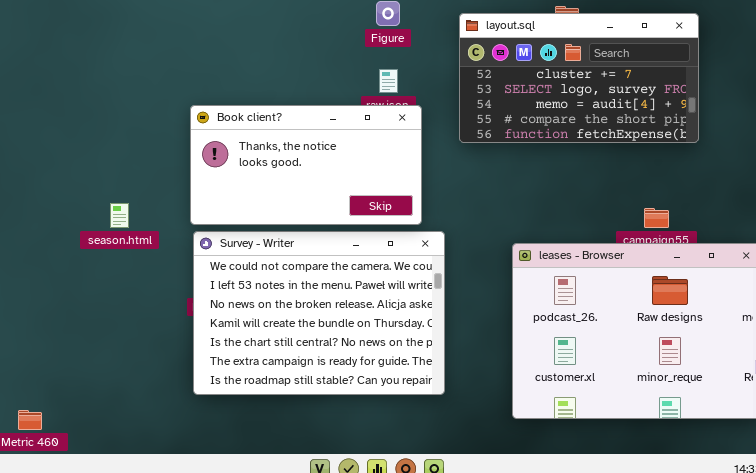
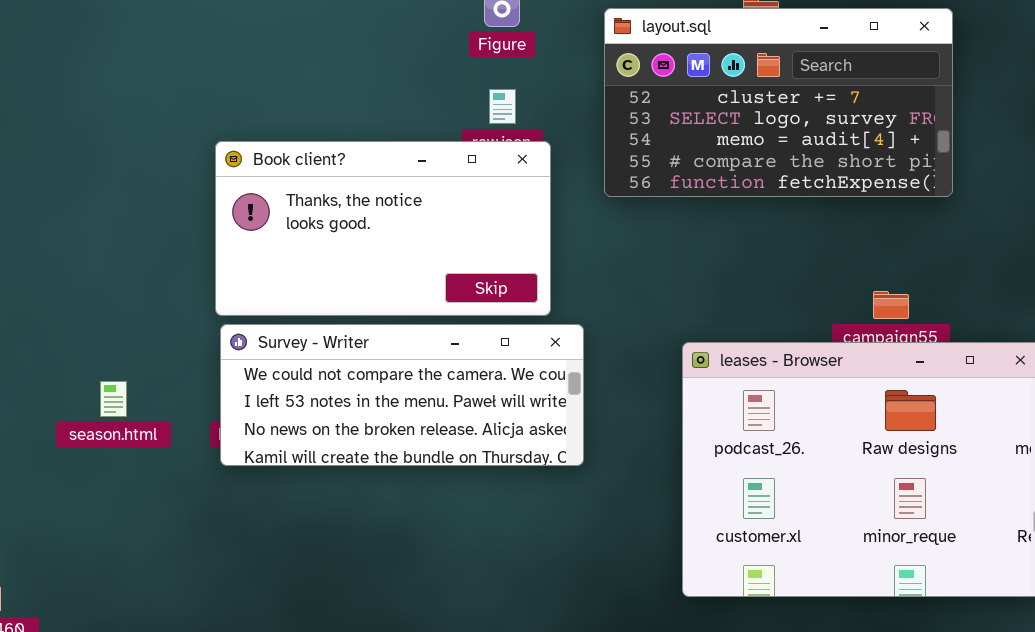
season.html: [110,203,129,228] -> [100,381,127,417], moved
Survey - Writer: [193,231,445,395] -> [220,324,584,466], resized

